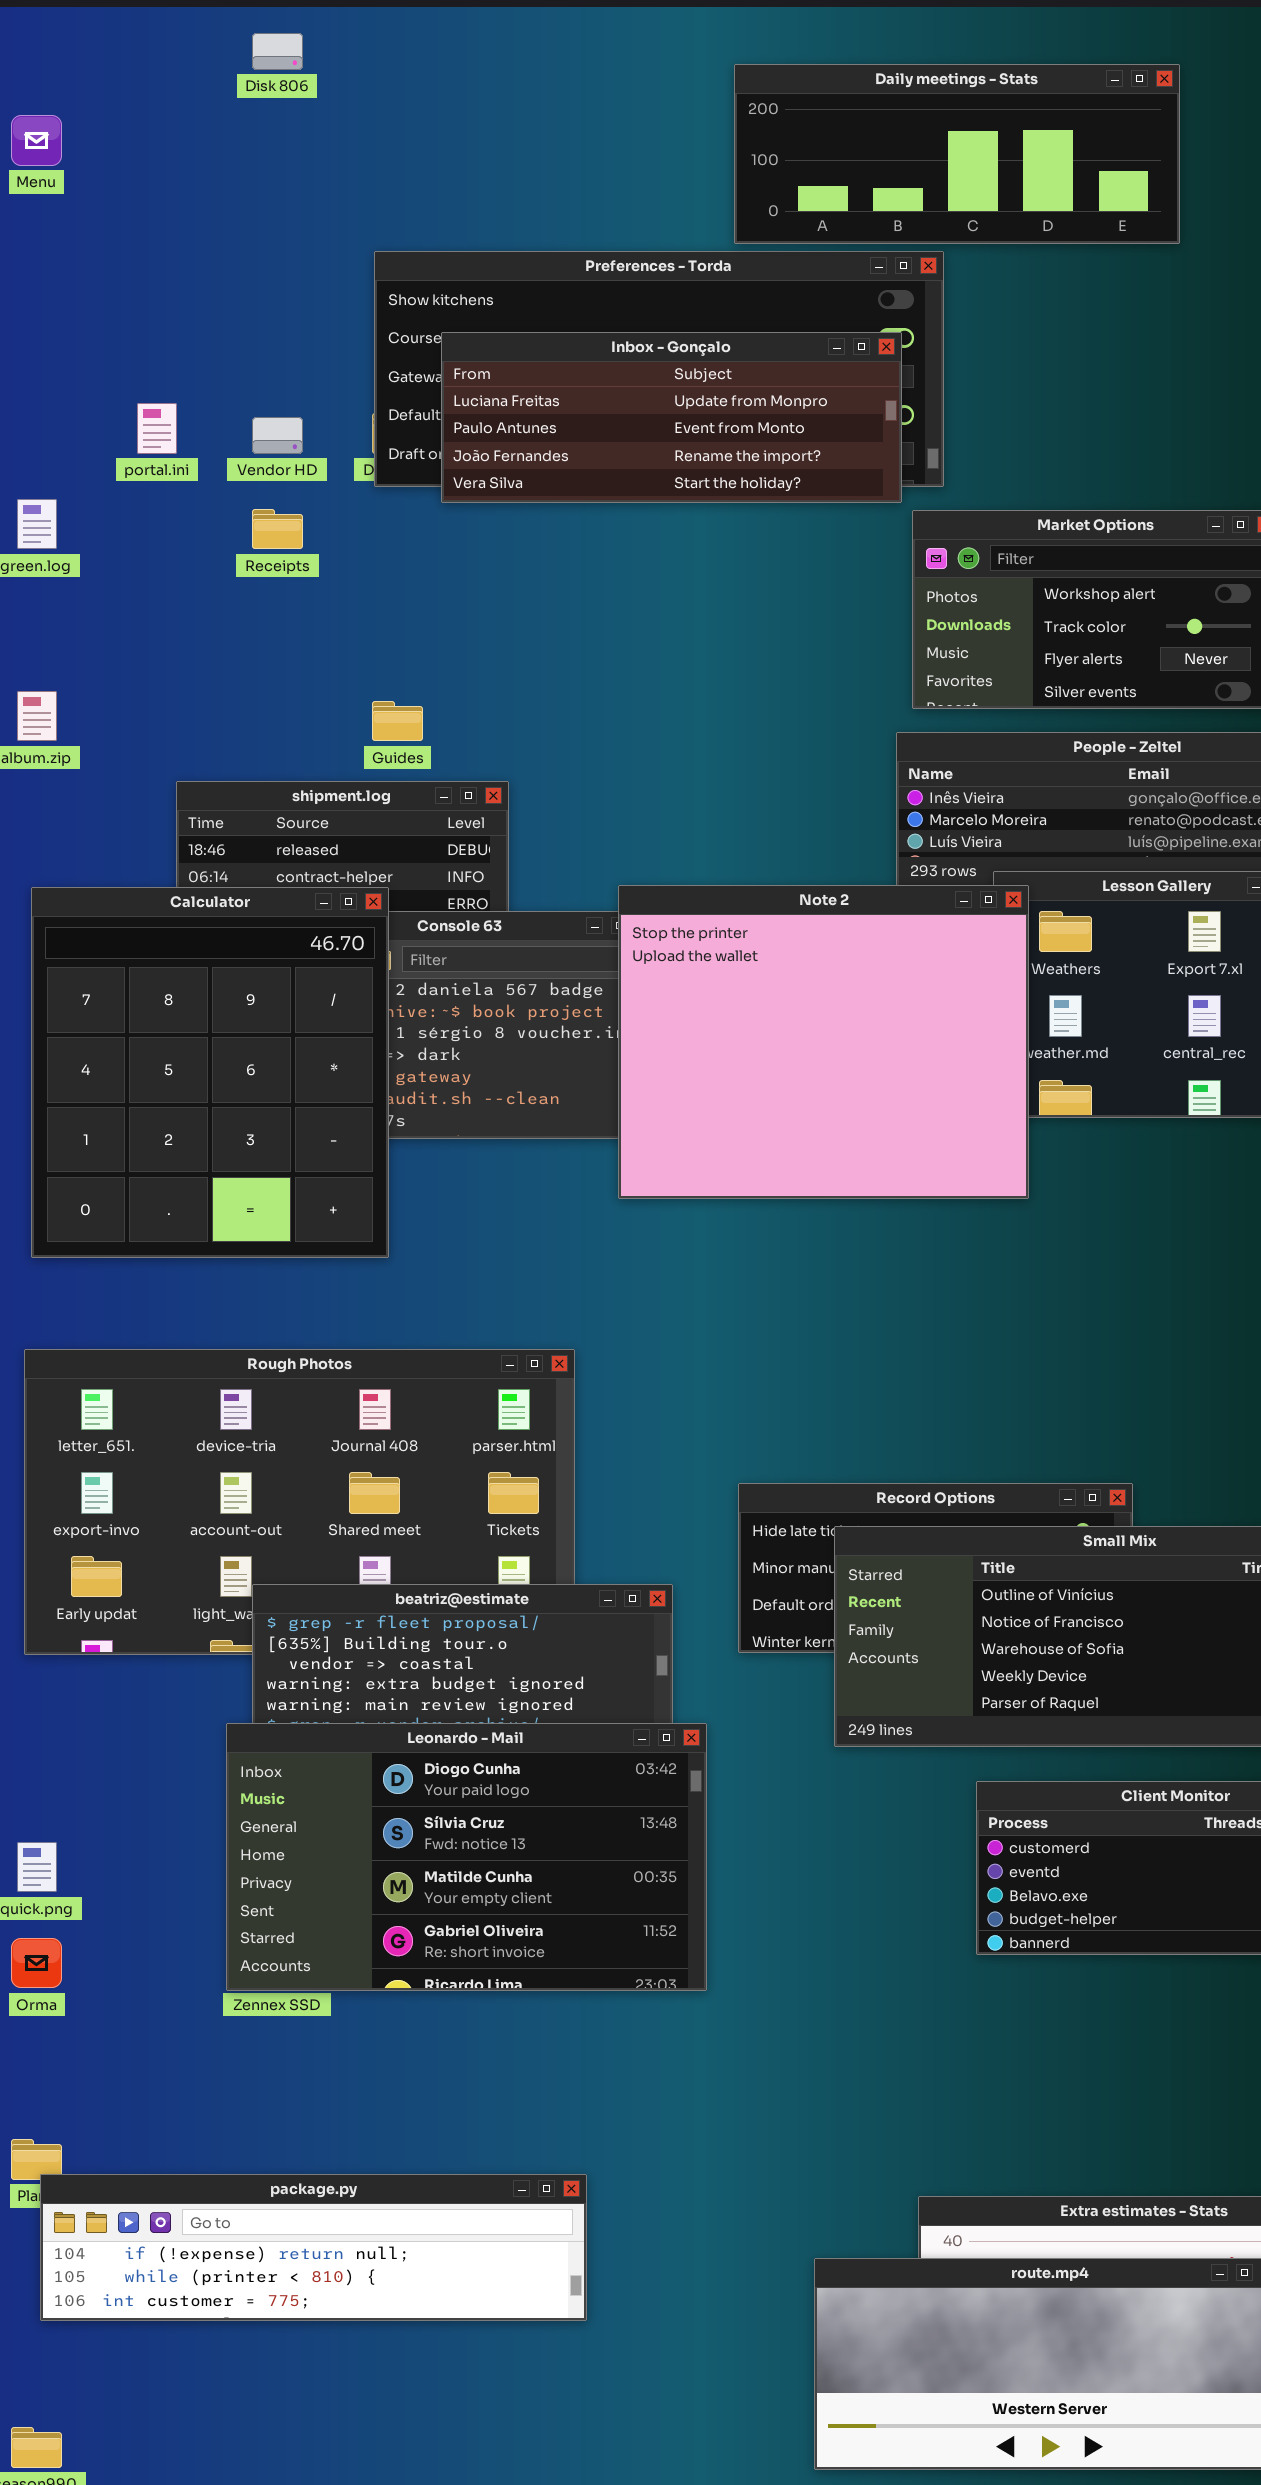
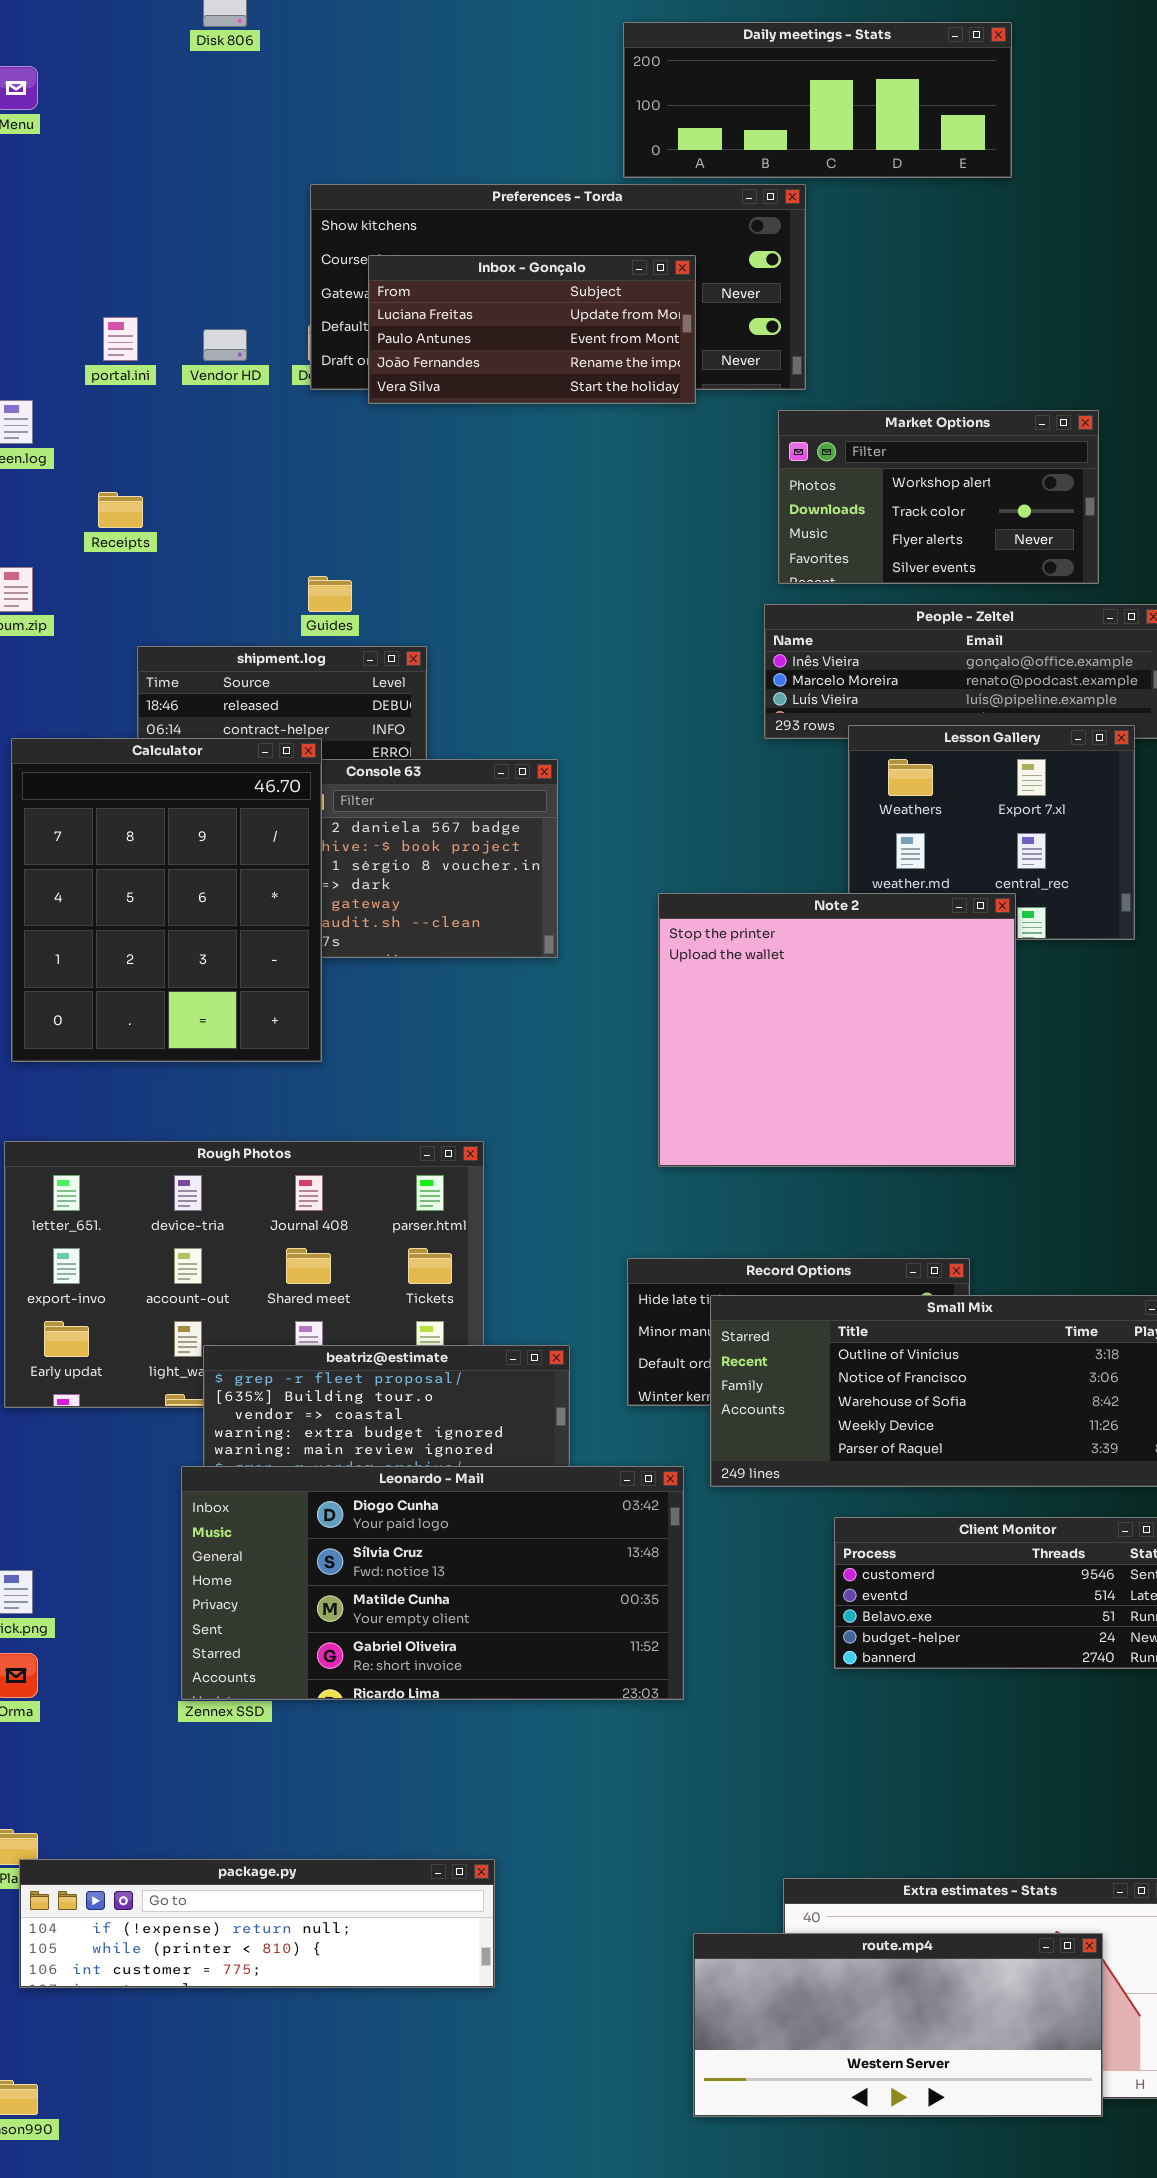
Inbox - Gonçalo: [441,332,902,503] -> [368,255,696,404], resized
Receipts: [252,509,303,549] -> [98,492,143,528], moved
Note 2: [618,885,1029,1199] -> [658,893,1016,1167], moved
Leonardo - Mail: [226,1723,707,1991] -> [181,1466,684,1700], resized

